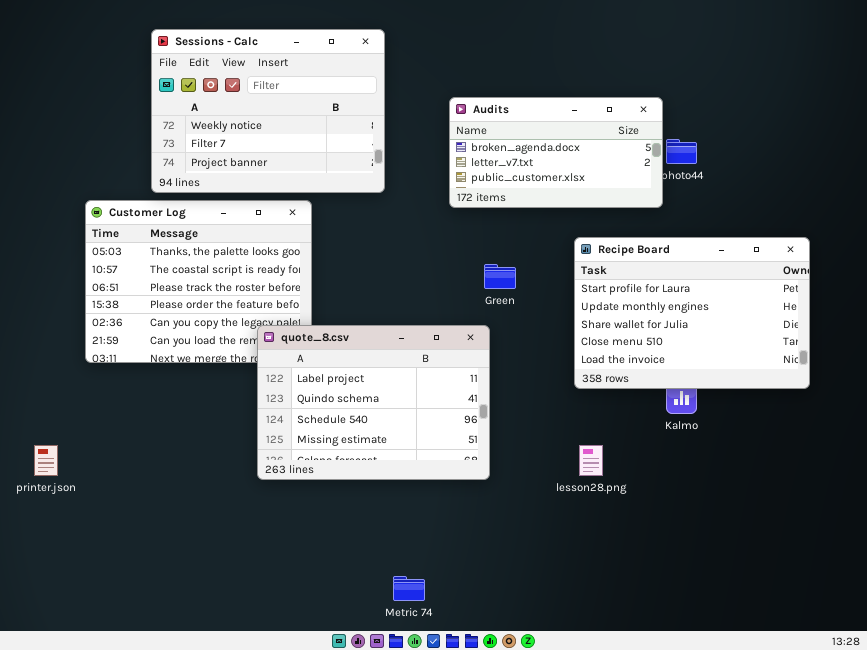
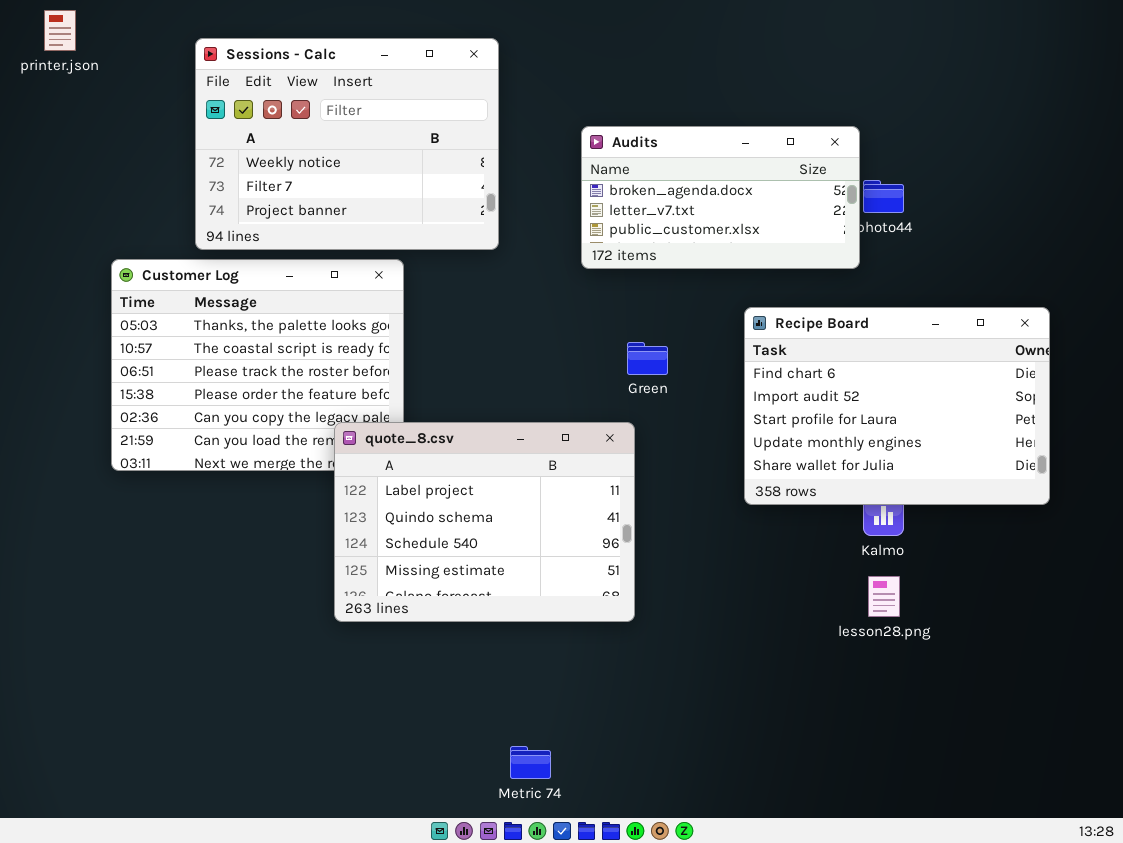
Recipe Board: [574,237,810,389] -> [744,307,1050,505], scrolled up 2 rows
printer.json: [34,445,58,476] -> [44,10,76,51], moved
lesson28.png: [579,445,603,476] -> [868,576,900,617], moved

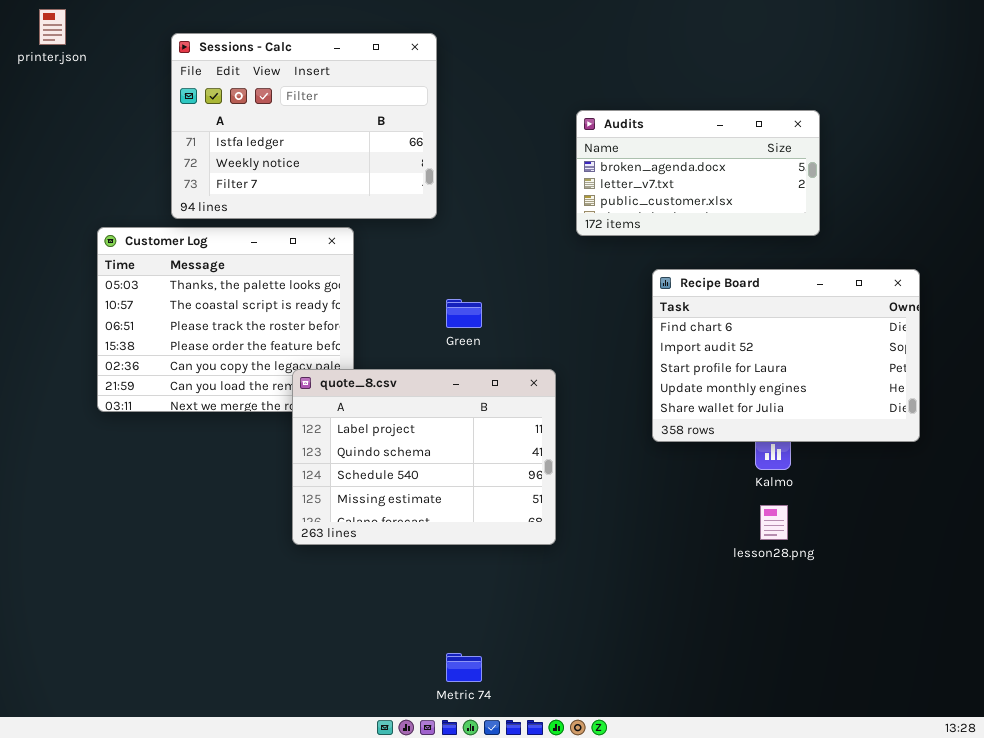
Sessions - Calc: [195,38,499,250] -> [171,33,437,219], scrolled up 1 row
Audits: [581,126,860,269] -> [576,110,820,236], moved
Green: [627,342,668,375] -> [446,299,482,328], moved

